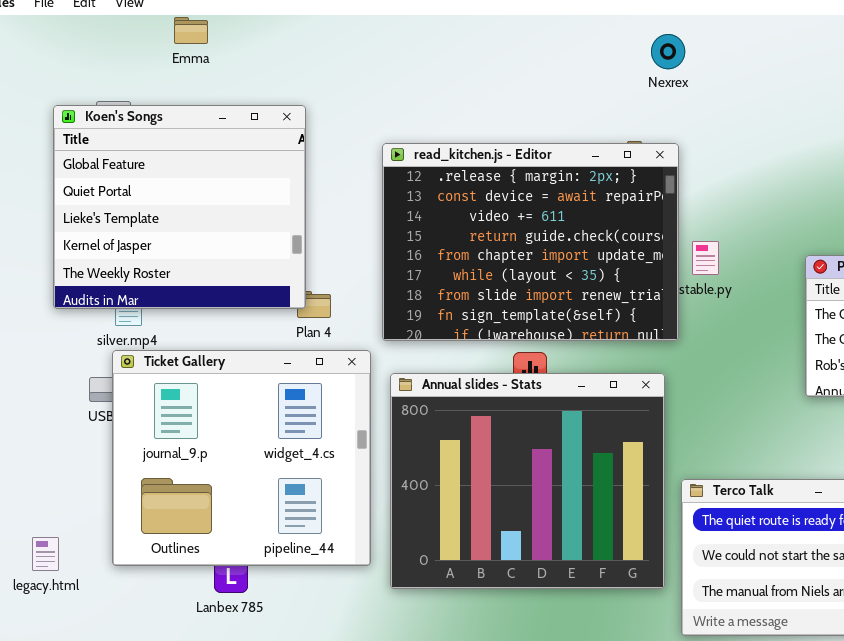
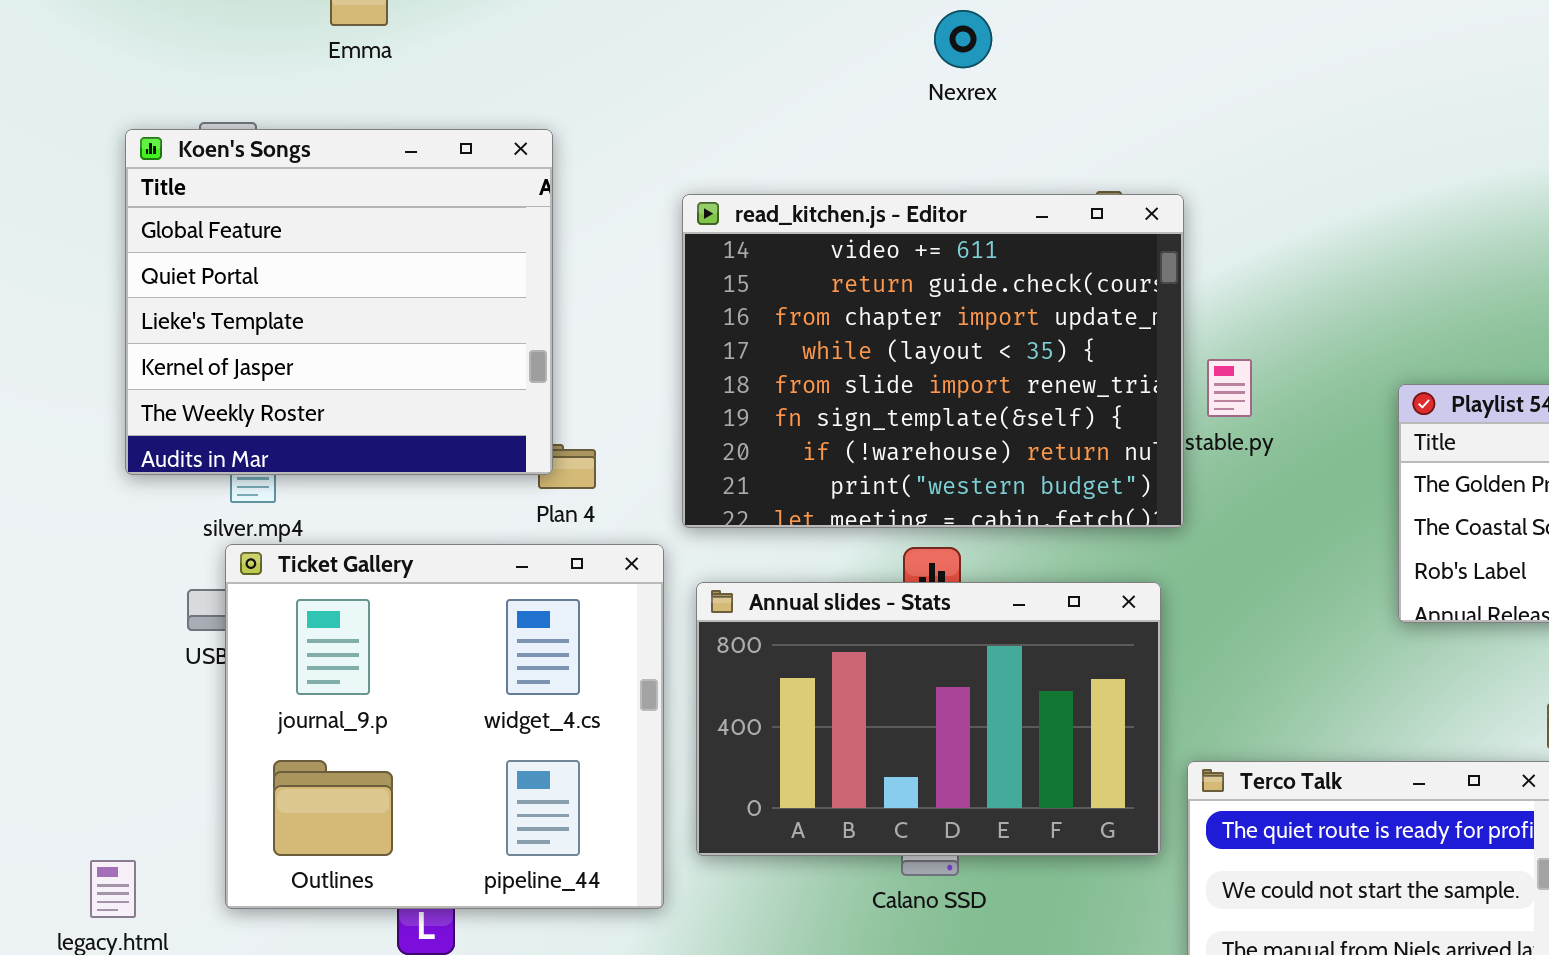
Nexrex: [651,34,685,69] -> [934,10,992,68], moved
read_kitchen.js - Editor: [382,143,679,341] -> [682,194,1184,528], scrolled down 2 rows
Annual slides - Stats: [390,373,665,589] -> [696,582,1161,856], resized

